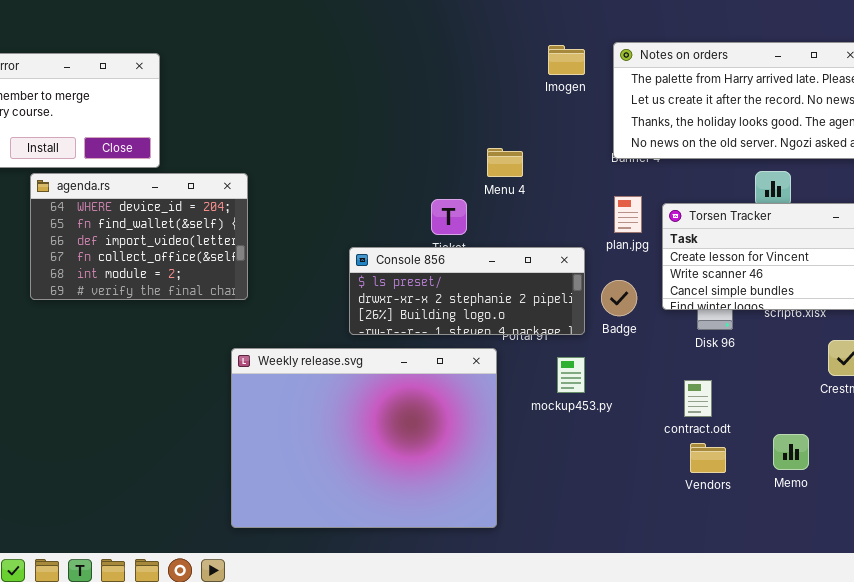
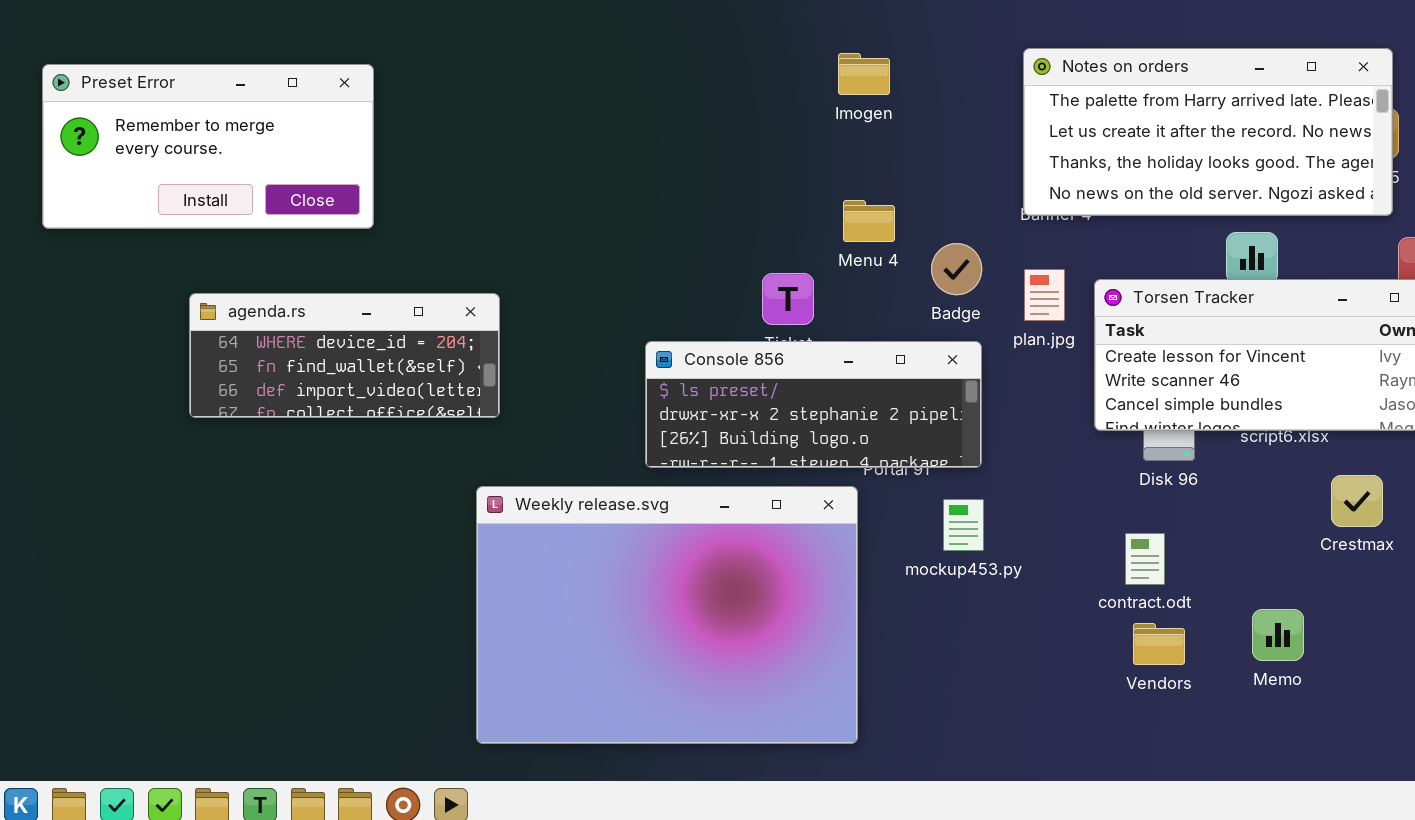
Imogen: [548,45,585,75] -> [838,53,890,95], moved
agenda.rs: [30,173,248,300] -> [189,293,500,418], resized
Badge: [601,280,637,316] -> [931,243,982,295], moved

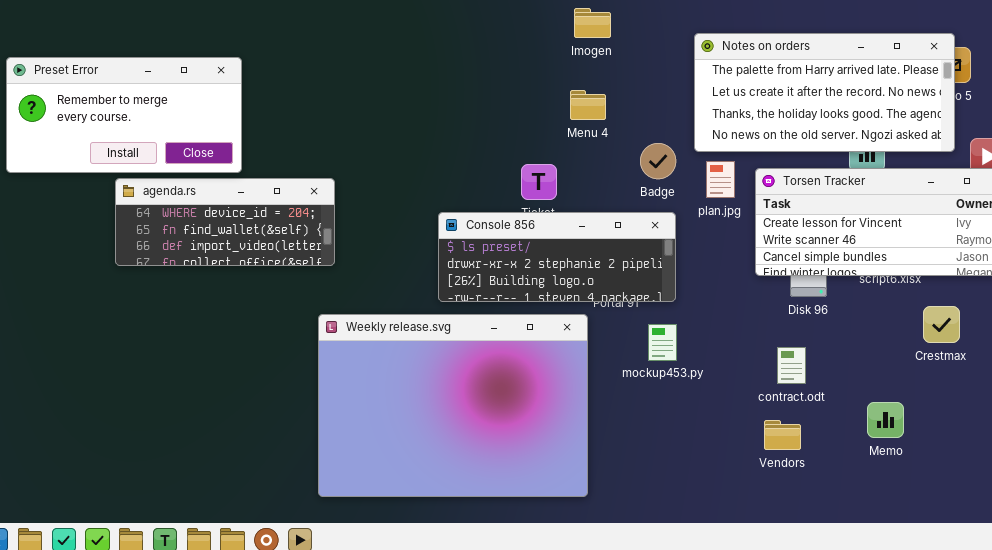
Notes on orders: [1023,48,1393,216] -> [694,33,955,152], moved
Preset Error: [42,64,374,229] -> [6,57,242,173], moved
Menu 4: [843,200,895,242] -> [570,90,606,120], moved
Vendors: [1133,623,1185,665] -> [764,420,801,450], moved

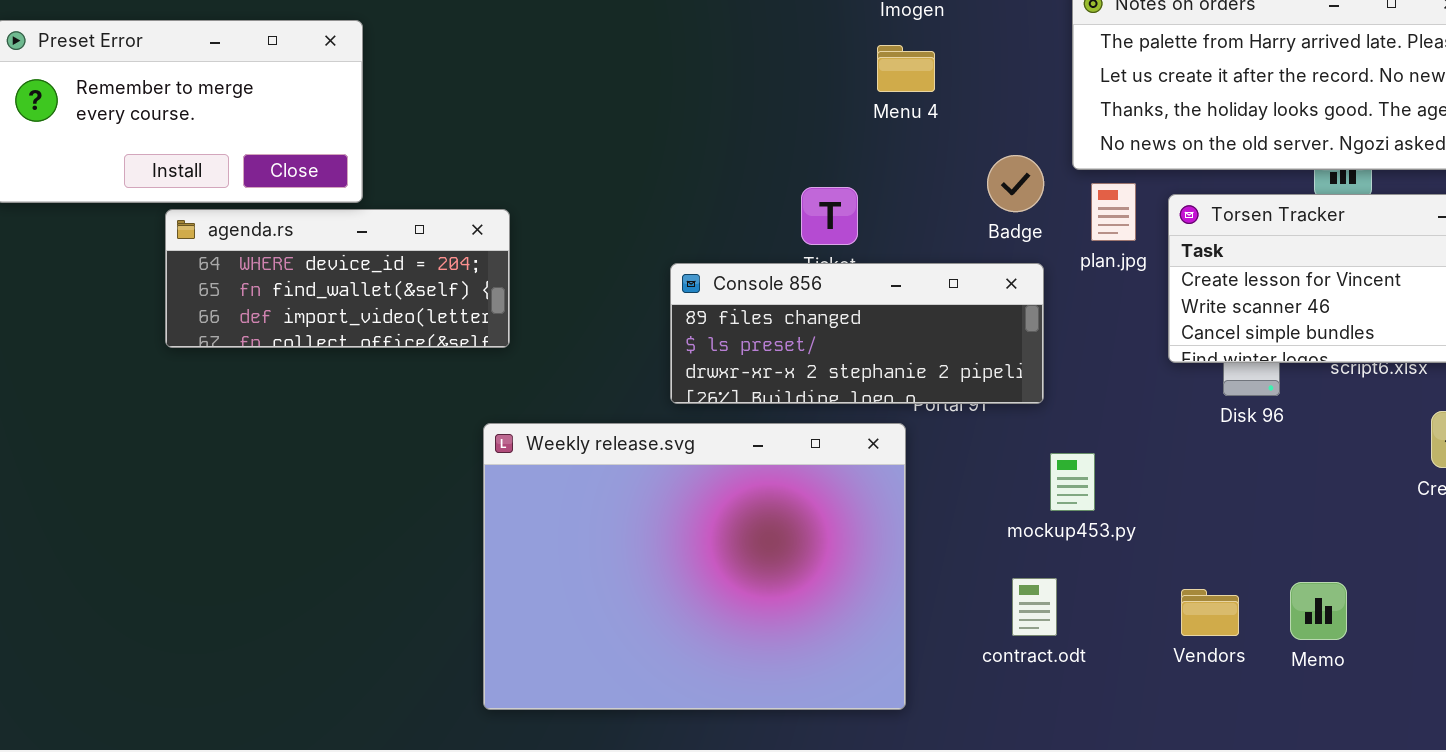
Menu 4: [570,90,606,120] -> [877,45,935,92], moved
Console 856: [438,212,676,302] -> [670,263,1044,404], scrolled up 1 row
mockup453.py: [648,324,677,361] -> [1050,453,1095,511], moved
contract.odt: [777,347,806,384] -> [1012,578,1057,636], moved
Memo: [867,402,904,438] -> [1290,582,1347,640], moved

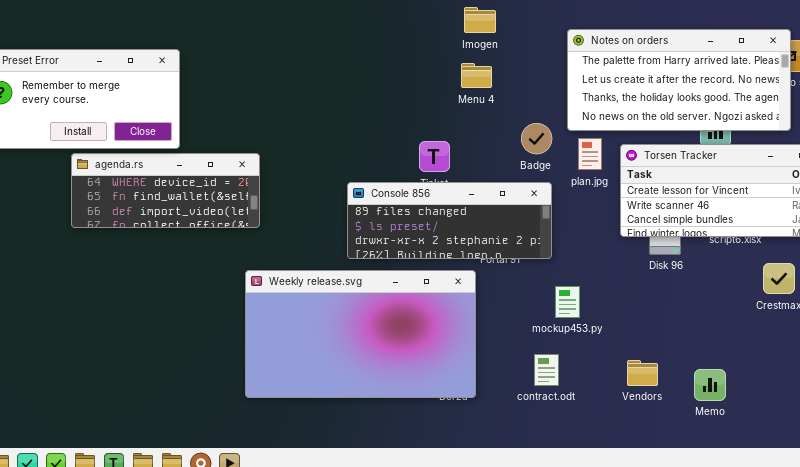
Weekly release.svg: [483,423,906,710] -> [245,270,476,398], resized
Memo: [1290,582,1347,640] -> [694,369,726,401], moved

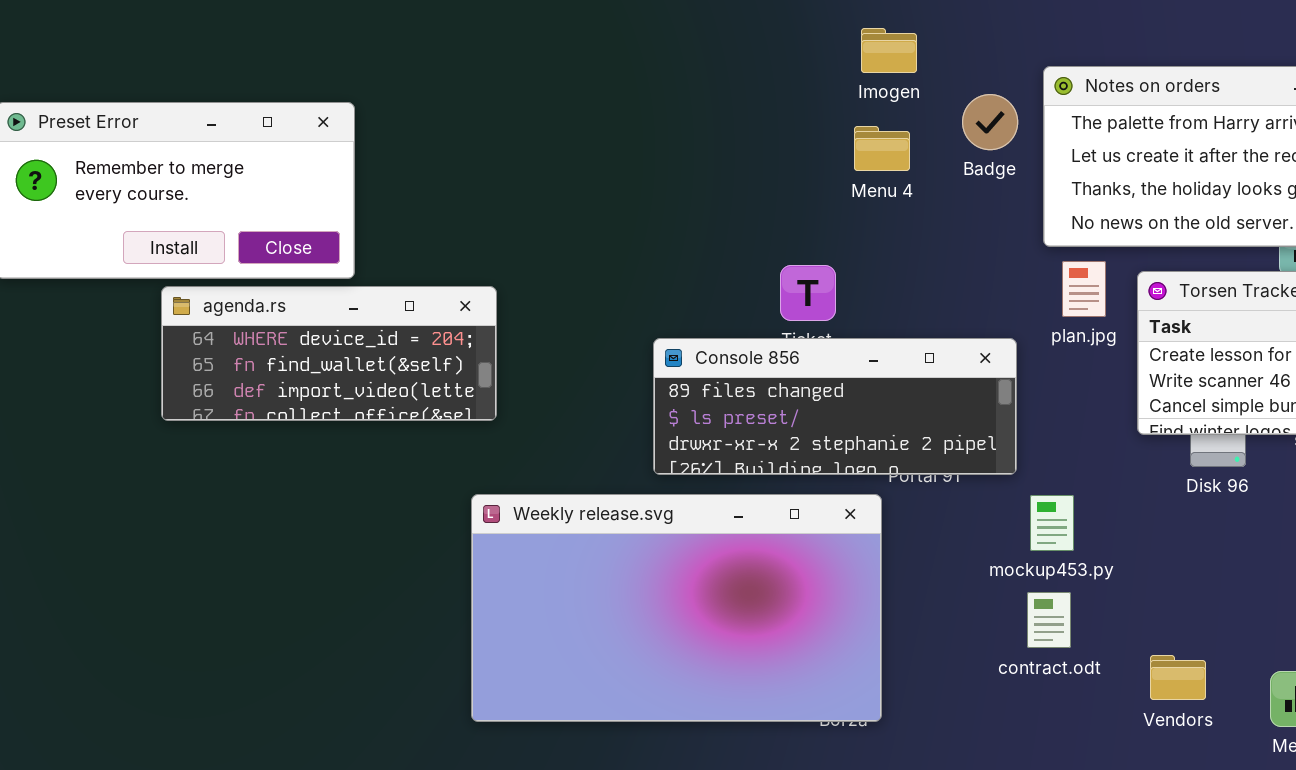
Badge: [521,123,552,154] -> [962,94,1018,150], moved
mockup453.py: [555,286,580,318] -> [1030,495,1074,551], moved
contract.odt: [534,354,559,386] -> [1027,592,1071,648], moved

